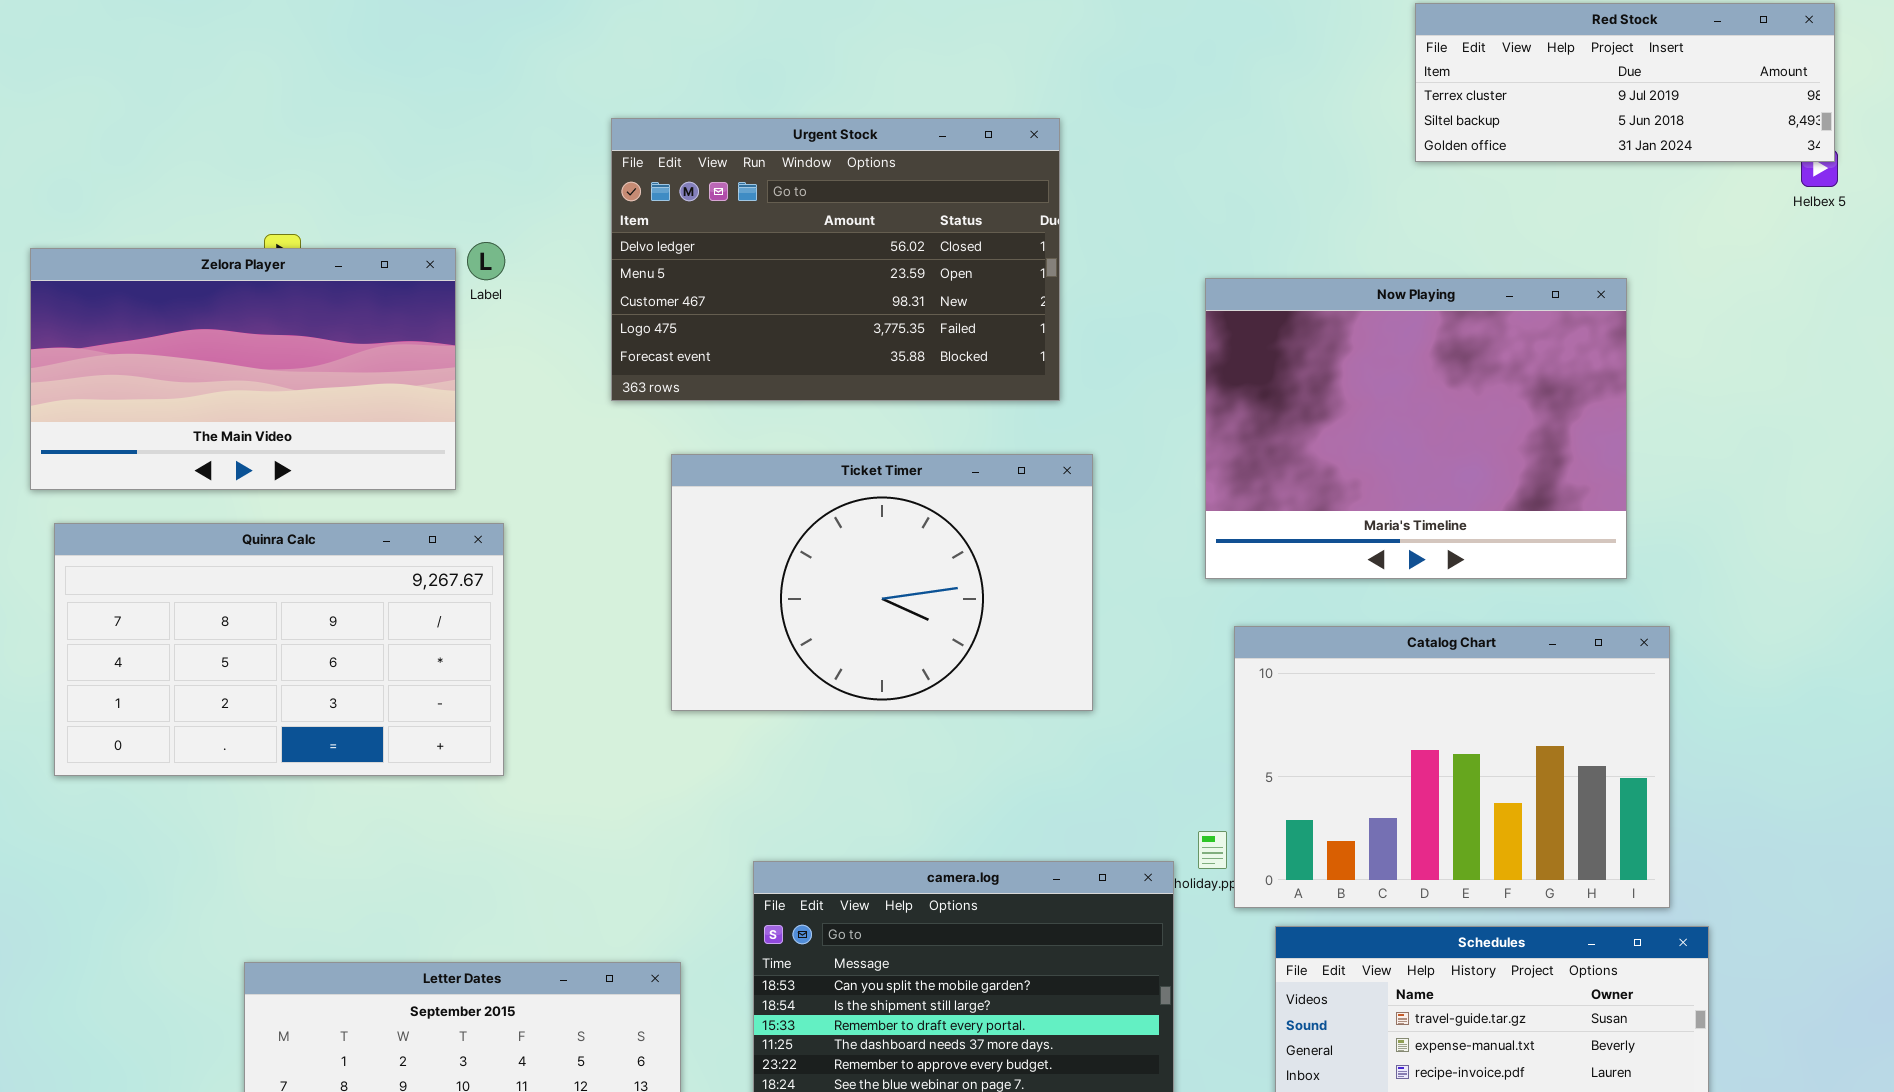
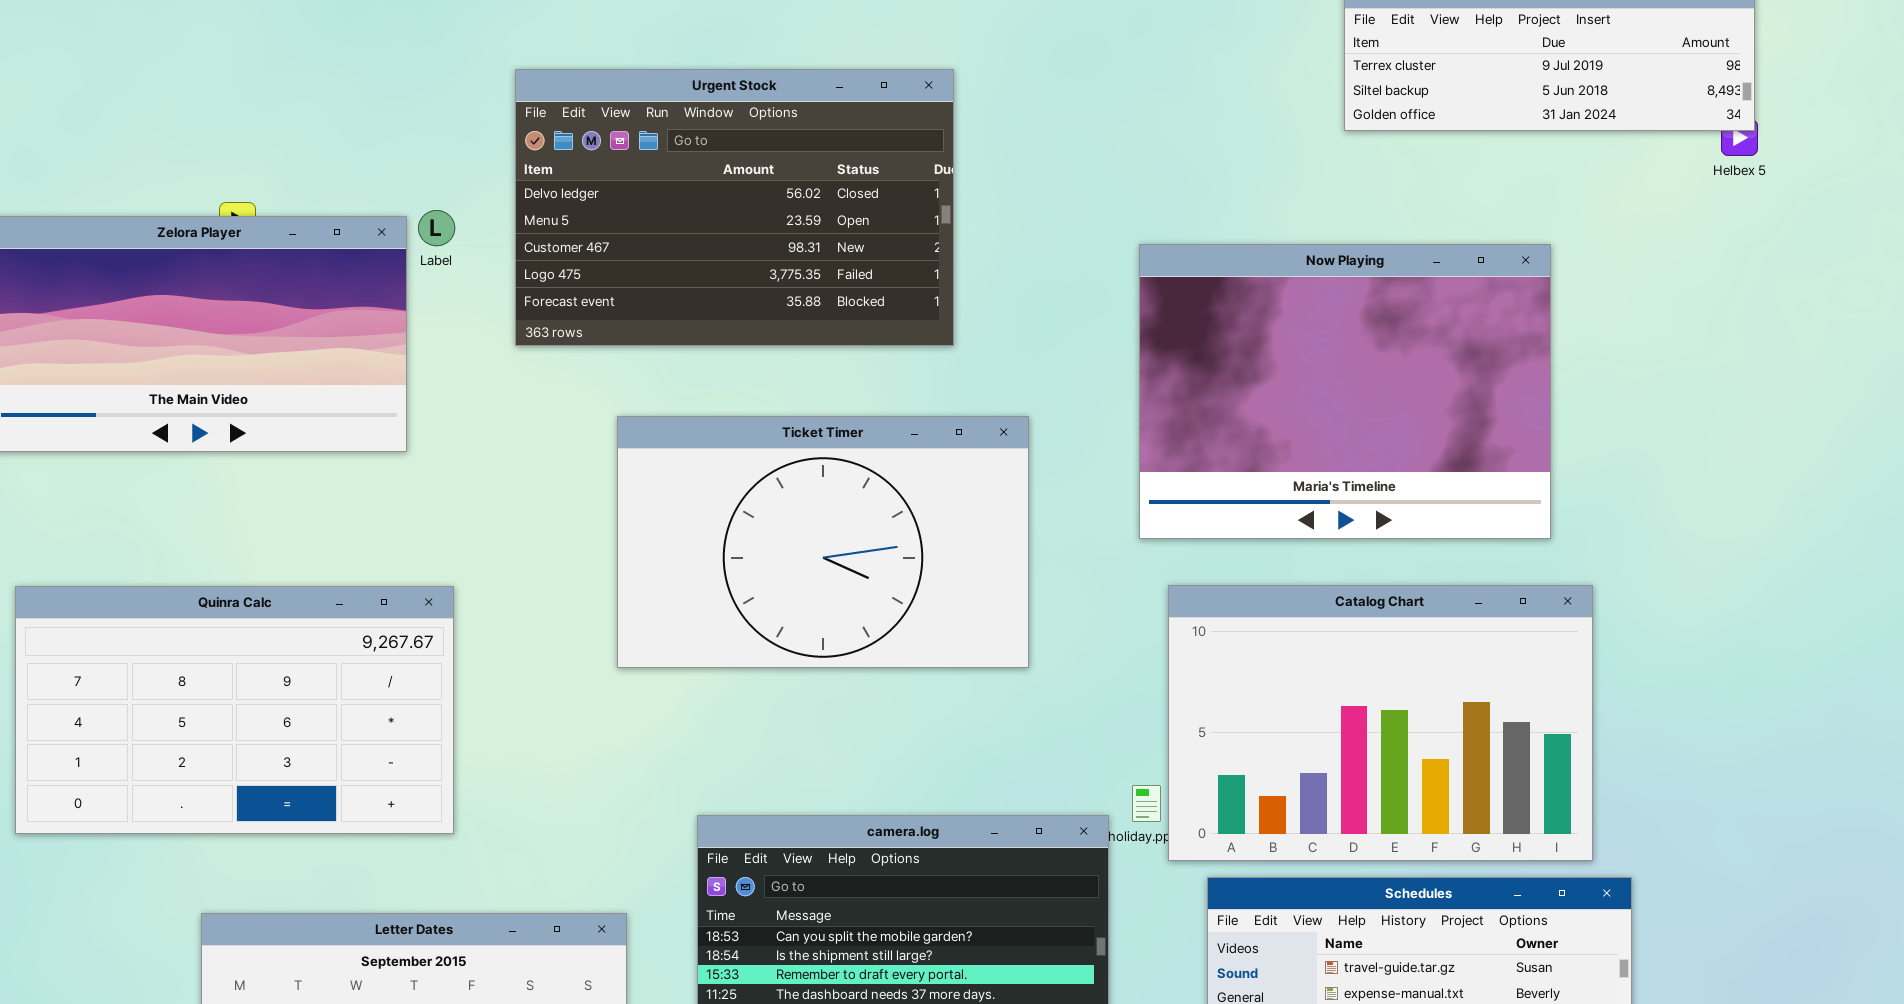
Urgent Stock: [611,118,1060,401] -> [515,69,954,346], moved
Quinra Calc: [54,523,504,776] -> [15,586,454,834], moved

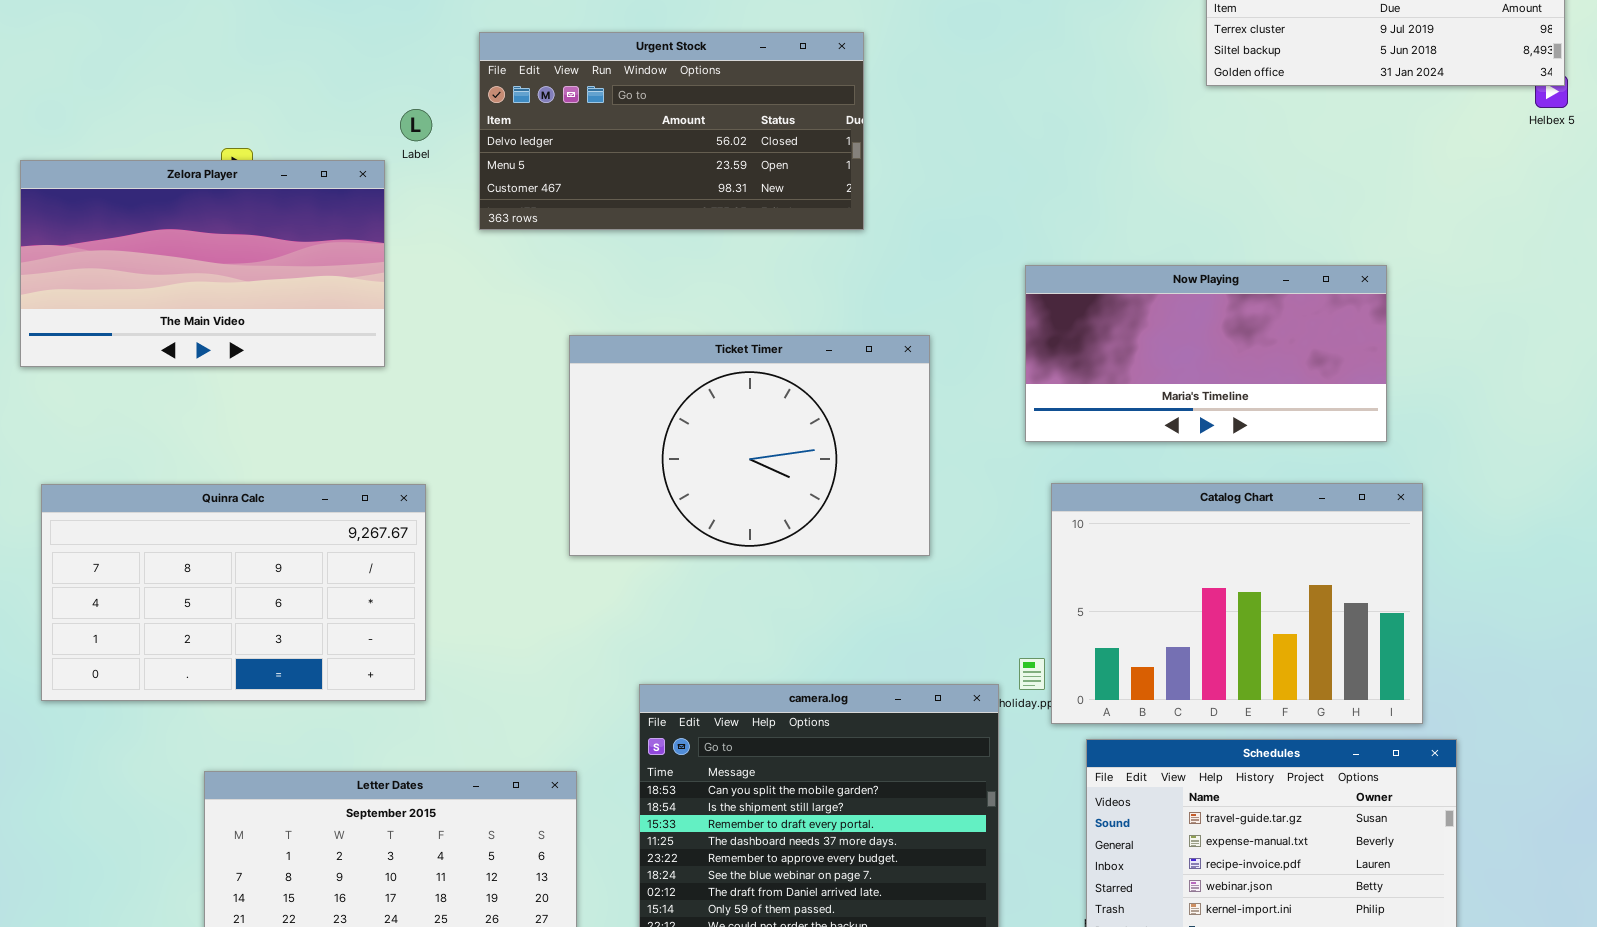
Urgent Stock: [515,69,954,346] -> [479,32,864,230], resized
Label: [418,210,455,246] -> [400,109,432,141], moved
Now Playing: [1139,244,1551,539] -> [1025,265,1387,442], resized

